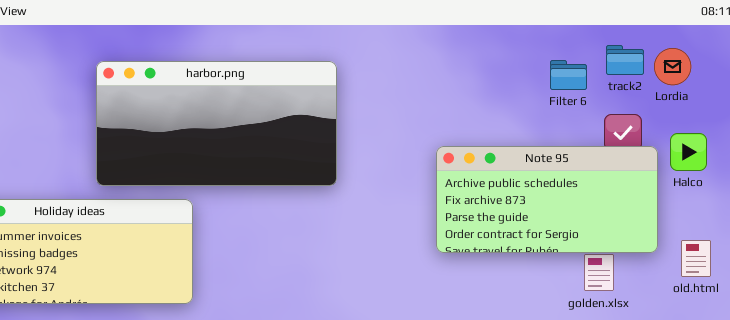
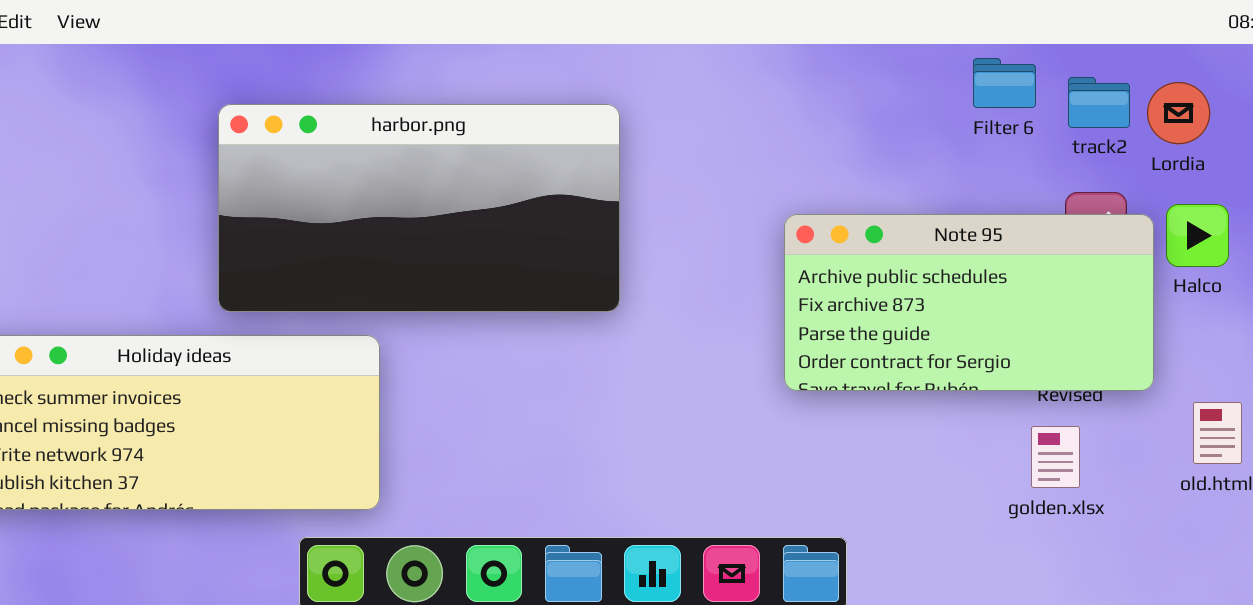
Filter 6: [550,60,587,90] -> [973,58,1036,108], moved
Halco: [670,133,707,171] -> [1166,204,1229,267], moved
Note 95: [436,146,658,253] -> [784,214,1154,391], moved

